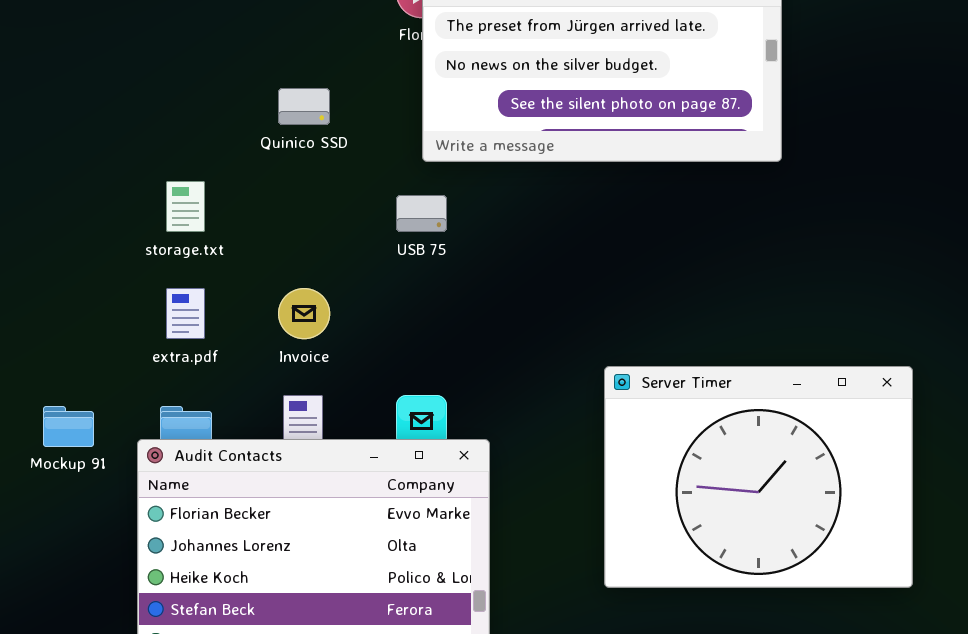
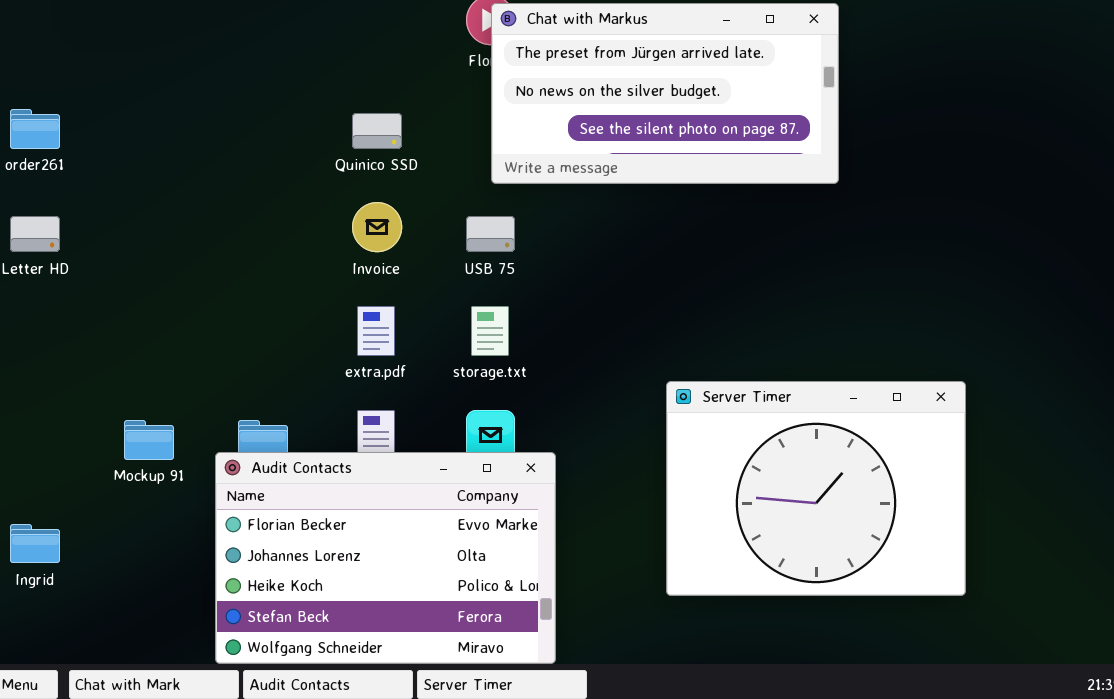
storage.txt: [166,181,205,232] -> [471,306,509,356], moved
extra.pdf: [166,288,205,339] -> [357,306,395,356], moved
Invoice: [278,288,330,339] -> [352,202,402,252], moved

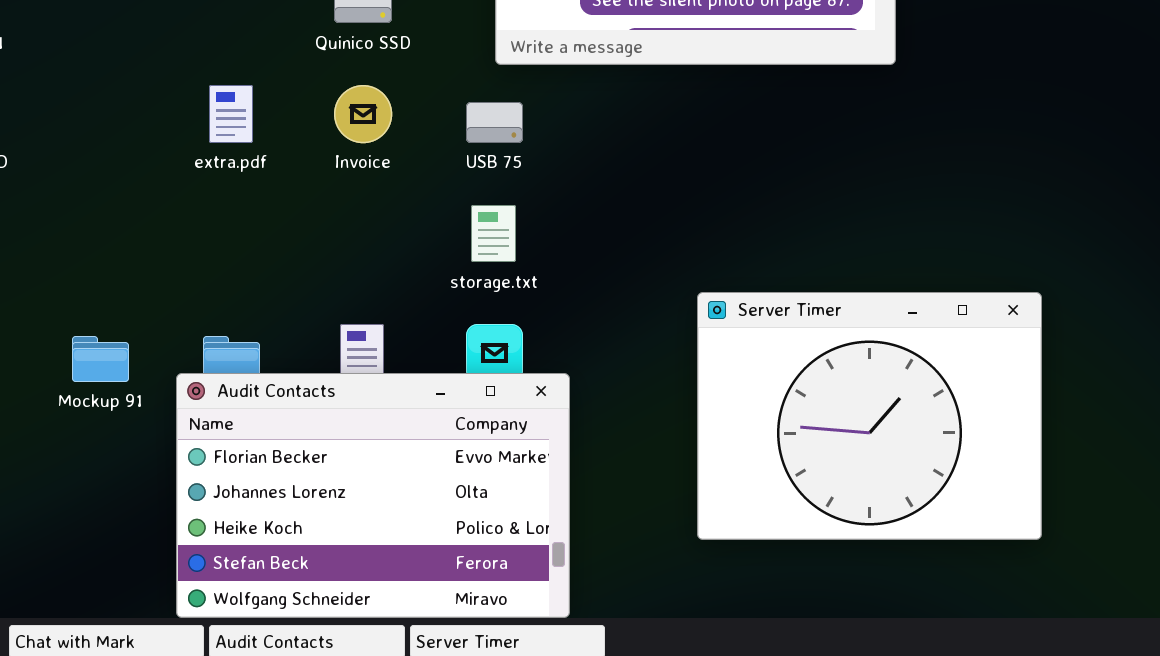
extra.pdf: [357,306,395,356] -> [209,85,253,143], moved

